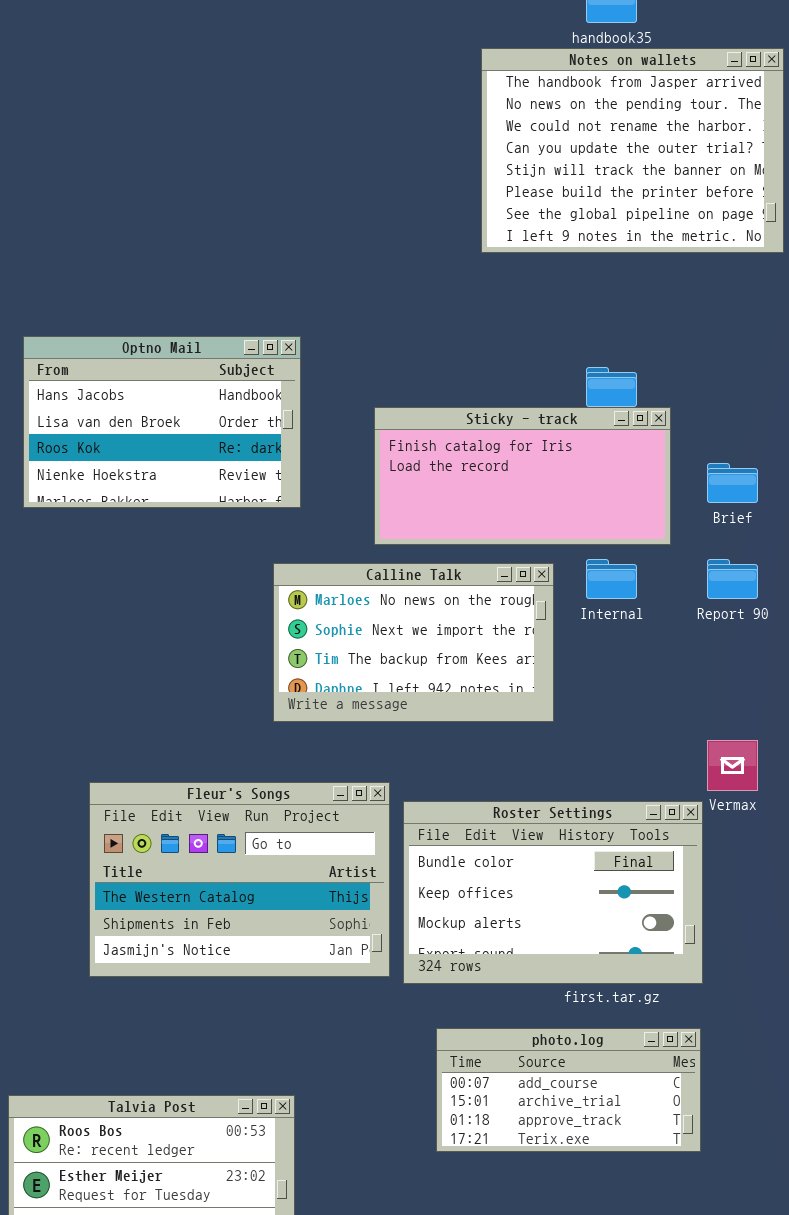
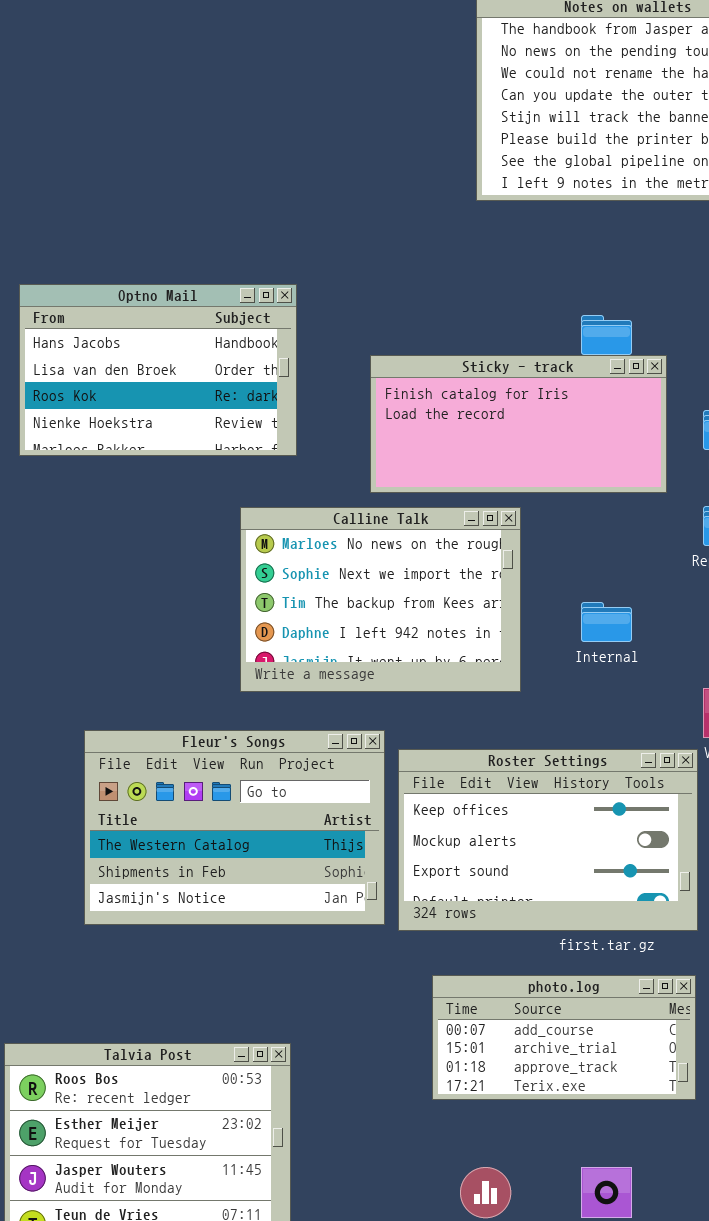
Internal: [586,559,637,599] -> [581,602,632,642], moved
Calline Talk: [273,563,554,722] -> [240,507,521,692], moved, resized
Roster Settings: [403,801,703,984] -> [398,749,698,931], scrolled down 1 row

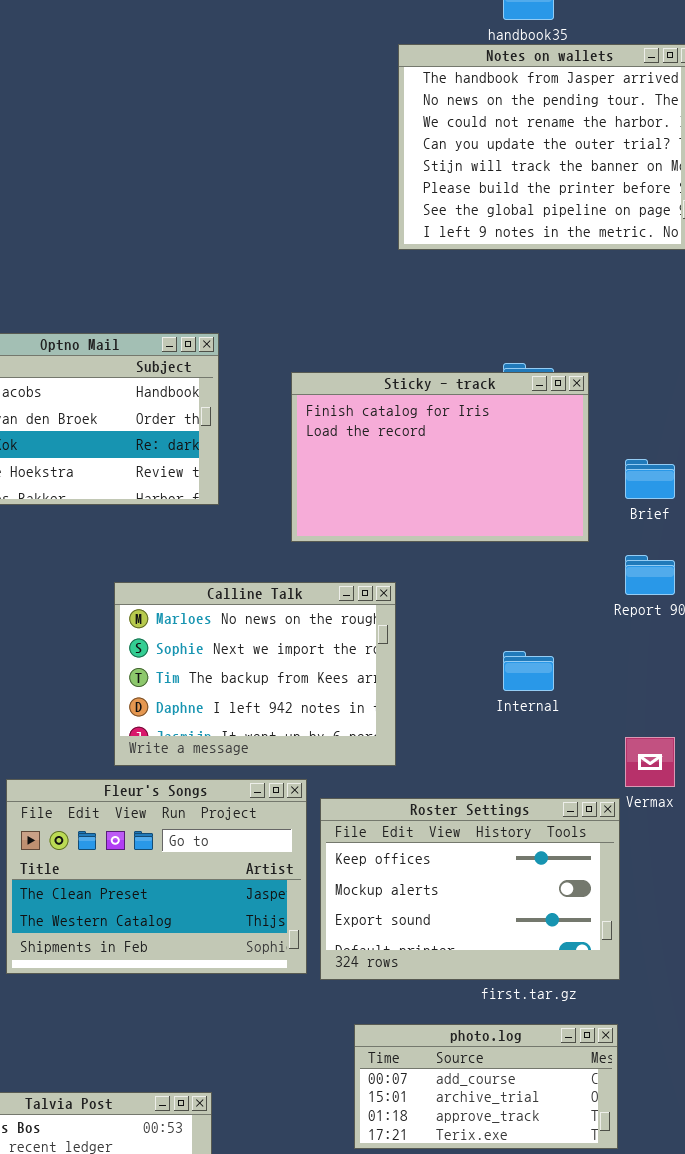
Sticky - track: [370,355,667,493] -> [291,372,589,542], resized
Calline Talk: [240,507,521,692] -> [114,582,396,766], moved
Fleur's Songs: [84,730,385,925] -> [6,779,307,974], scrolled up 1 row

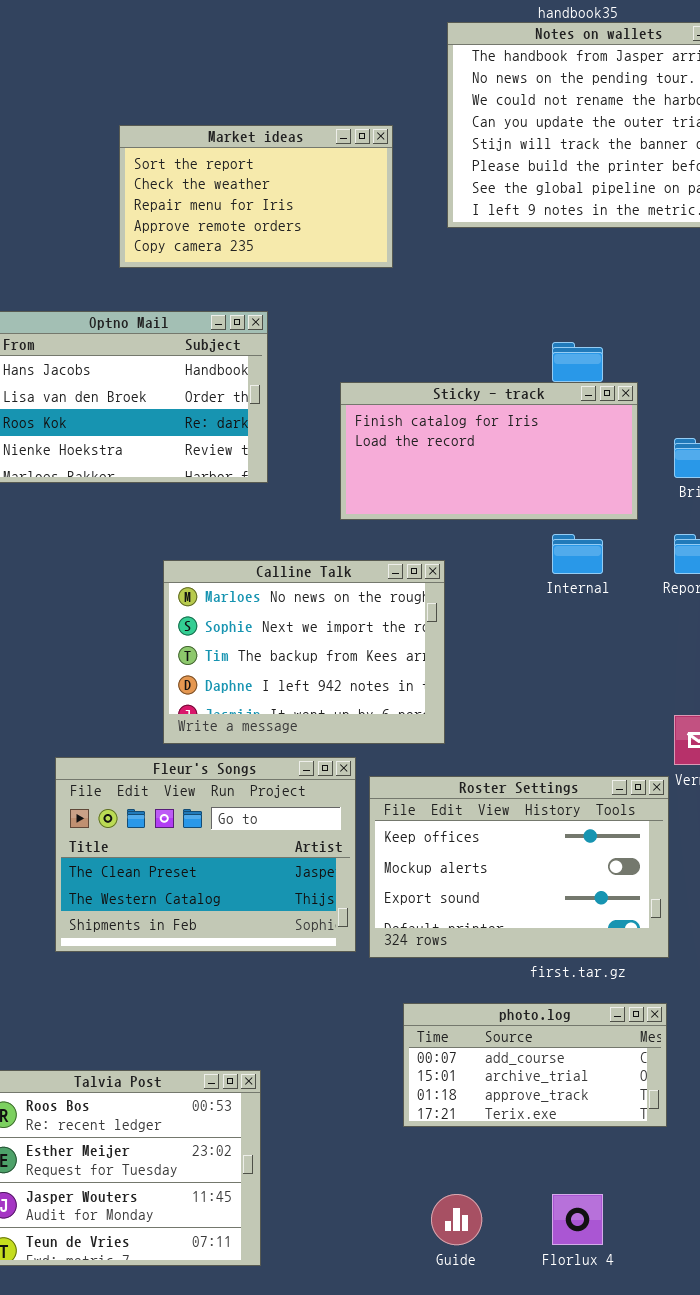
Market ideas: none -> [119,125,393,268], opened
Sticky - track: [291,372,589,542] -> [340,382,638,520], resized
Internal: [503,651,554,691] -> [552,534,603,574], moved

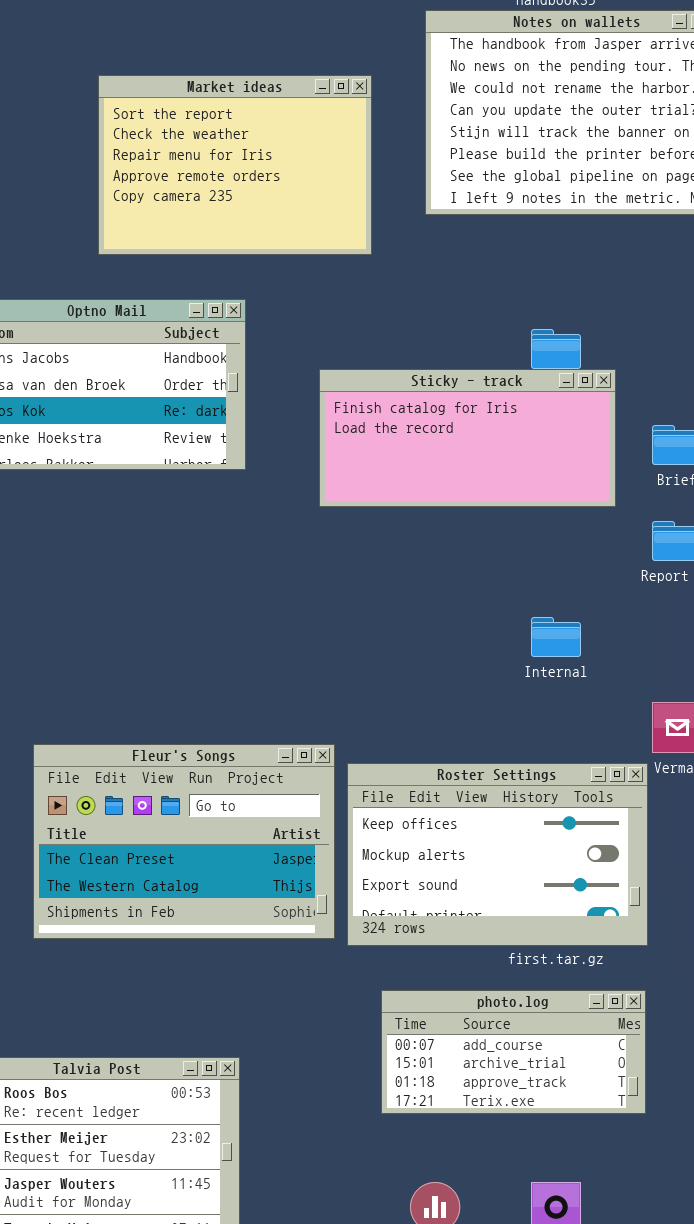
Market ideas: [119,125,393,268] -> [98,75,372,255], resized
Internal: [552,534,603,574] -> [531,617,581,657], moved
Calline Talk: [163,560,445,744] -> none, closed

